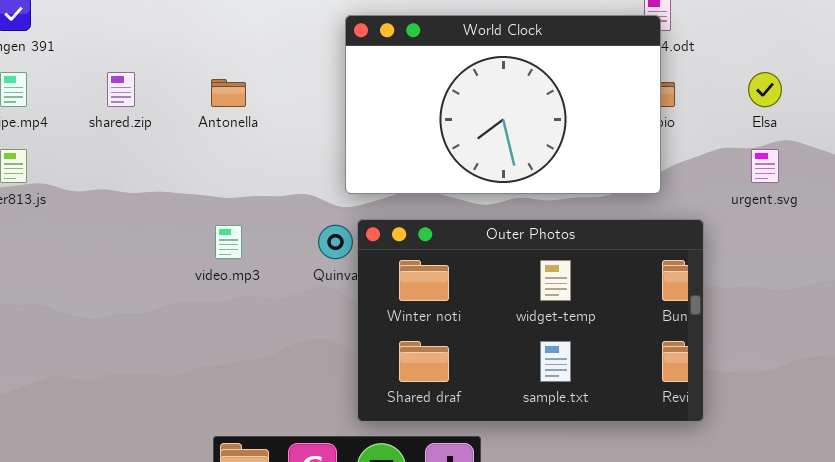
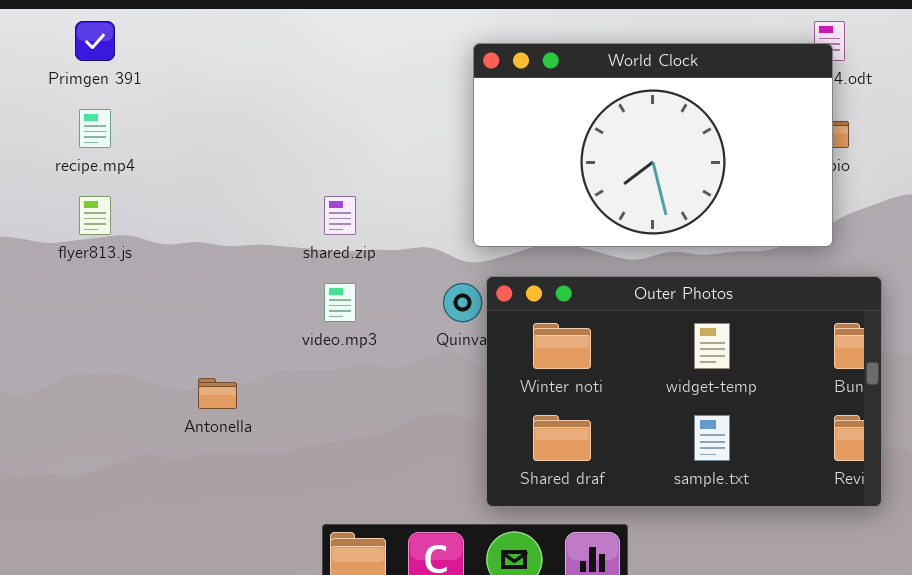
shared.zip: [107,72,135,107] -> [324,196,356,235], moved
Antonella: [211,79,246,107] -> [198,378,237,409], moved

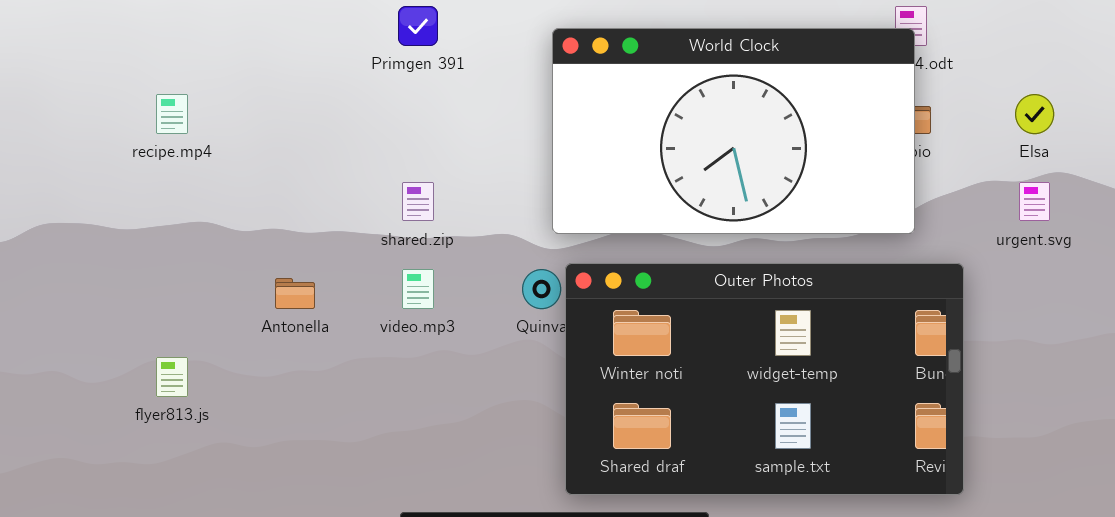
Primgen 391: [75,21,115,61] -> [398,6,438,46], moved
flyer813.js: [79,196,111,235] -> [156,357,188,397], moved
Antonella: [198,378,237,409] -> [275,278,315,309], moved

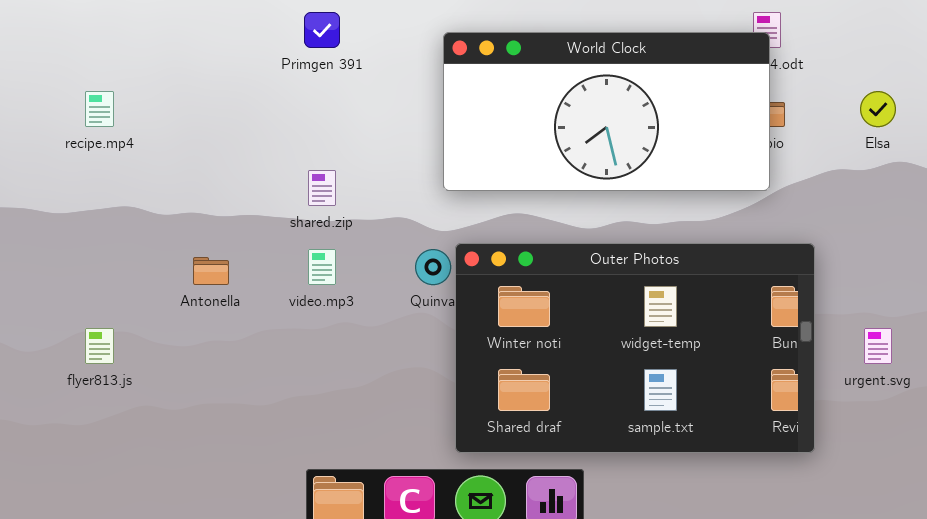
World Clock: [552,28,915,234] -> [443,32,770,191], resized
urgent.svg: [1019,182,1050,221] -> [864,328,892,364], moved

